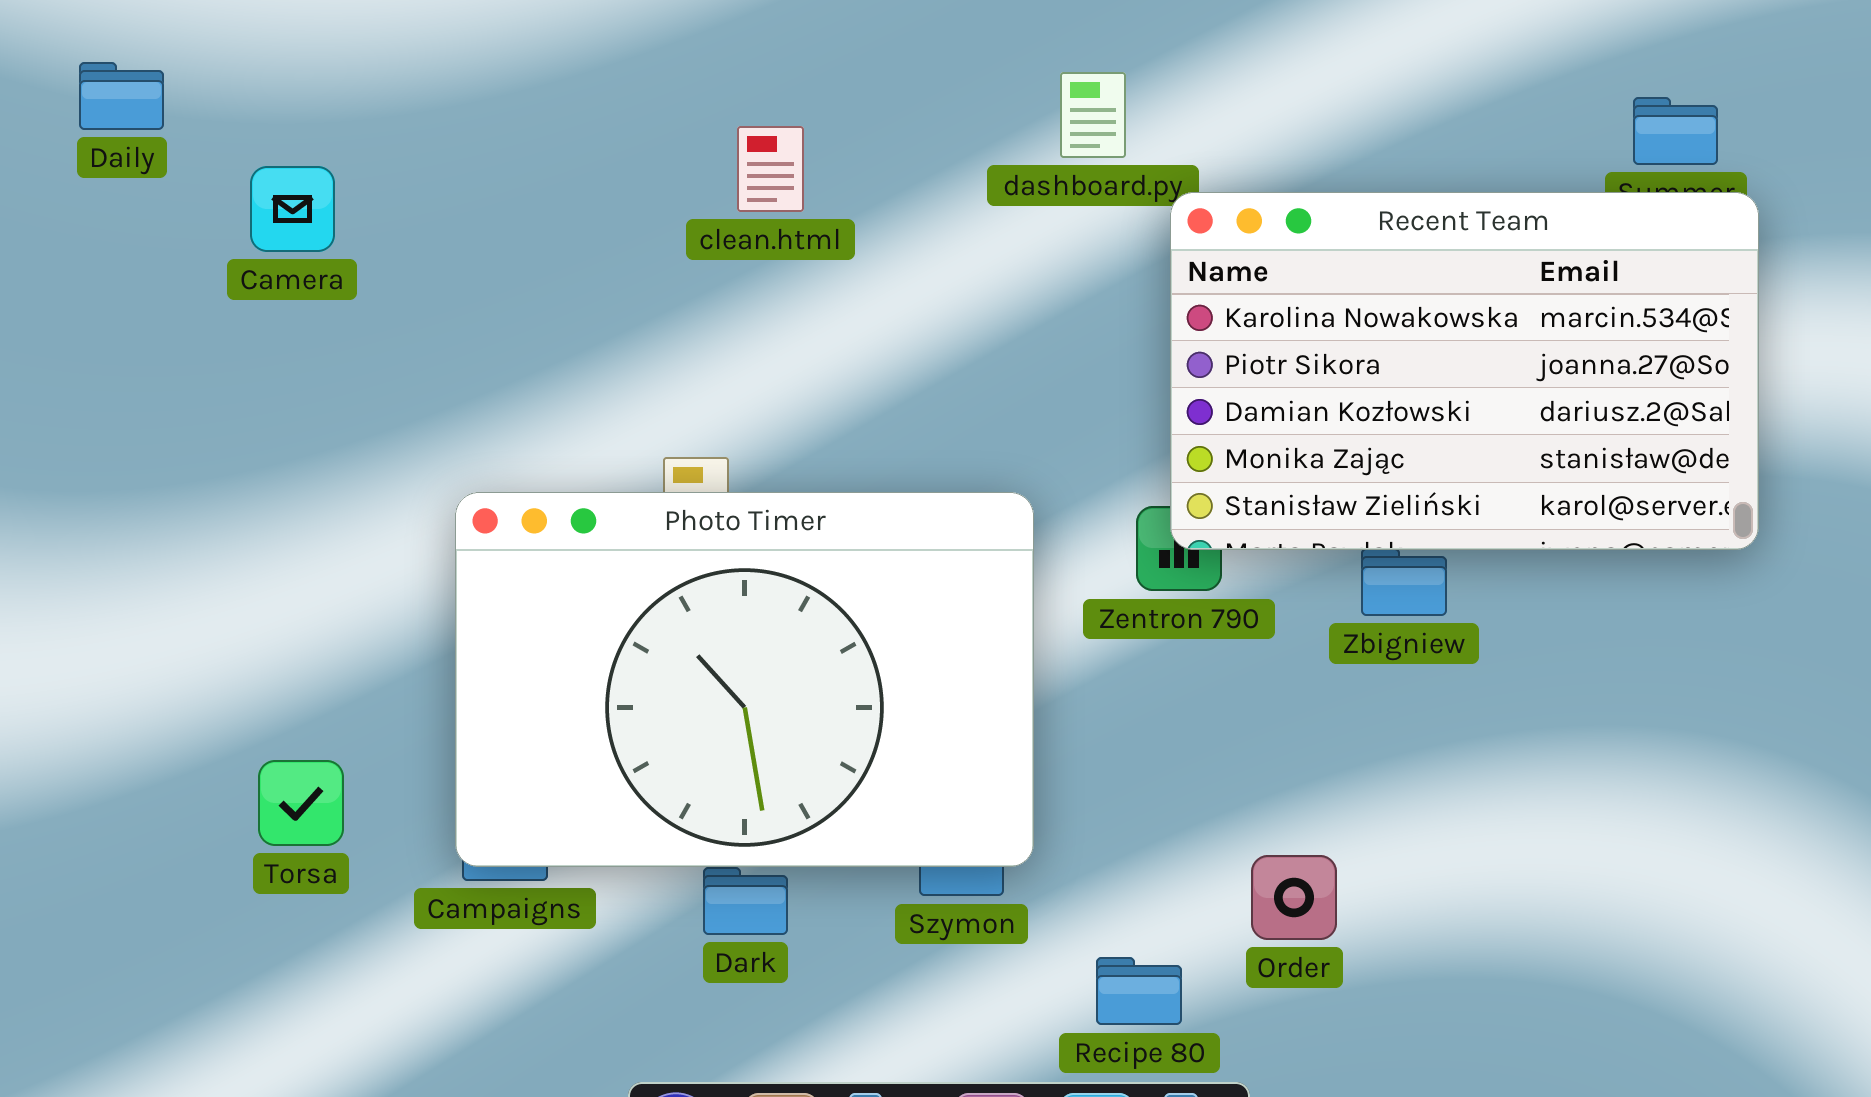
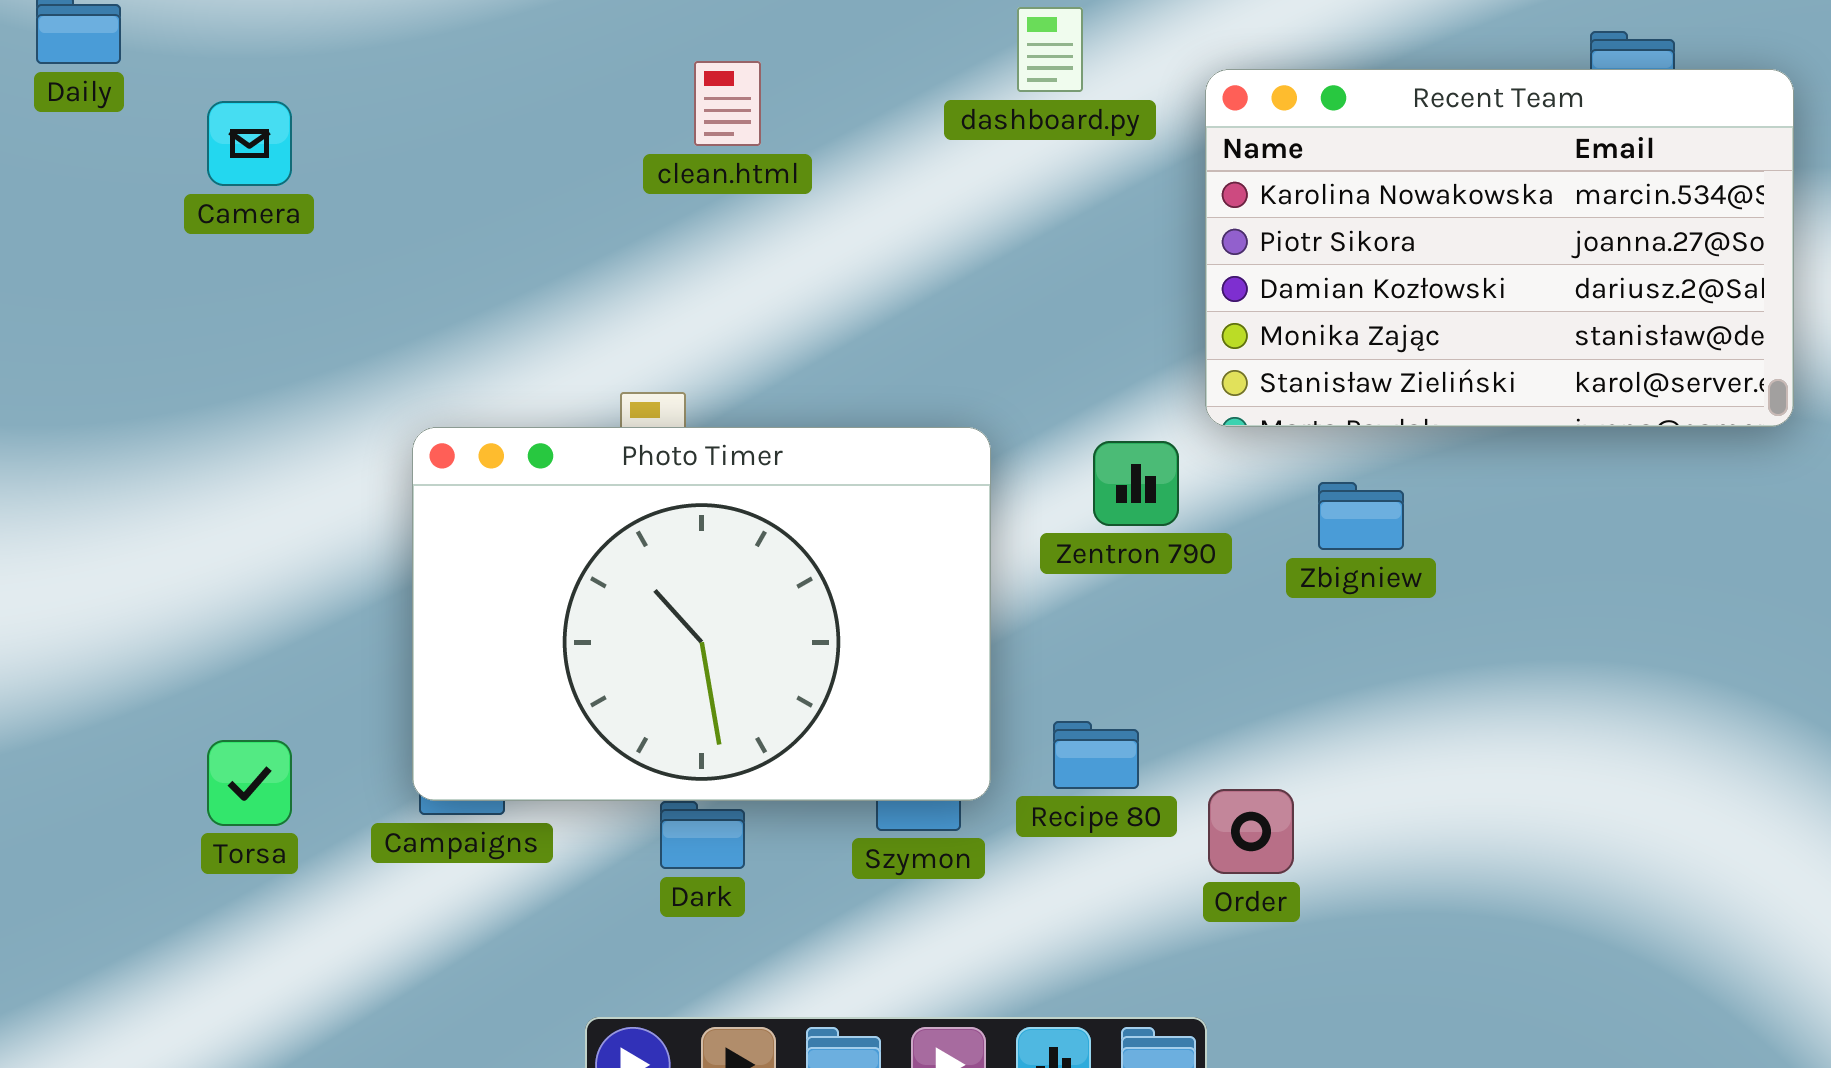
Recent Team: [1170,192,1759,550] -> [1205,69,1794,427], moved
Torsa: [258,760,344,846] -> [207,740,292,826], moved
Recipe 80: [1096,957,1182,1025] -> [1053,721,1139,789], moved

